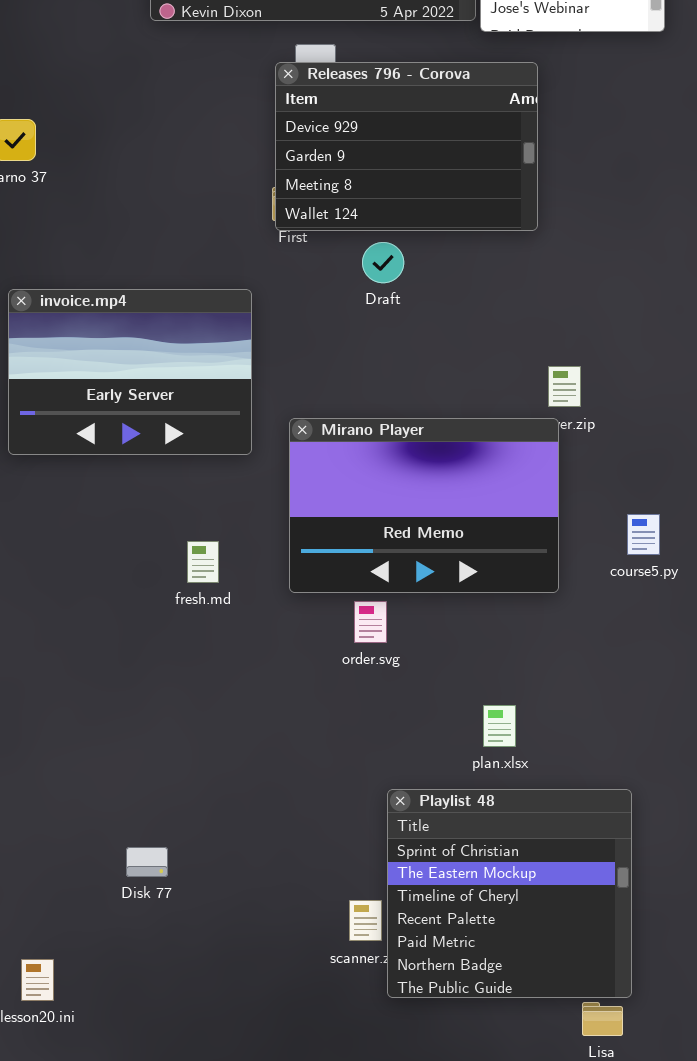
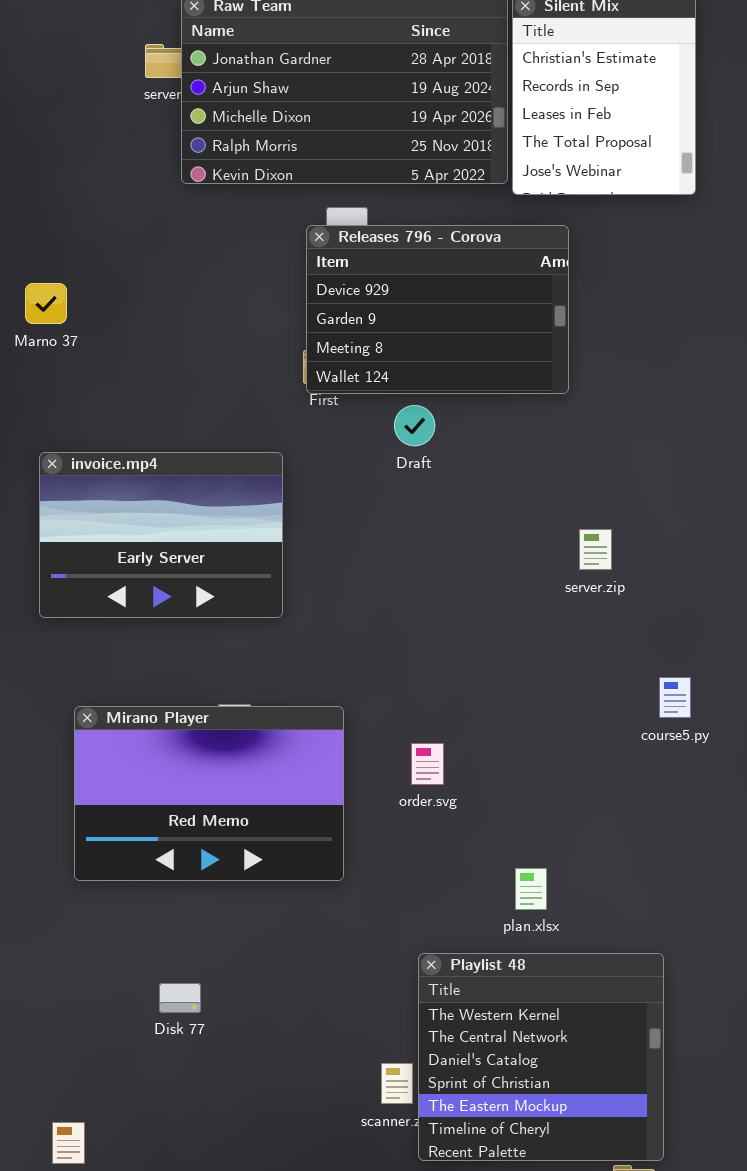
Mirano Player: [289,418,559,593] -> [74,706,344,881], moved
order.svg: [354,601,387,643] -> [411,743,444,785], moved
Playlist 48: [387,789,632,998] -> [418,953,664,1161], scrolled up 3 rows
Disk 77: [126,847,168,877] -> [159,983,201,1013], moved

